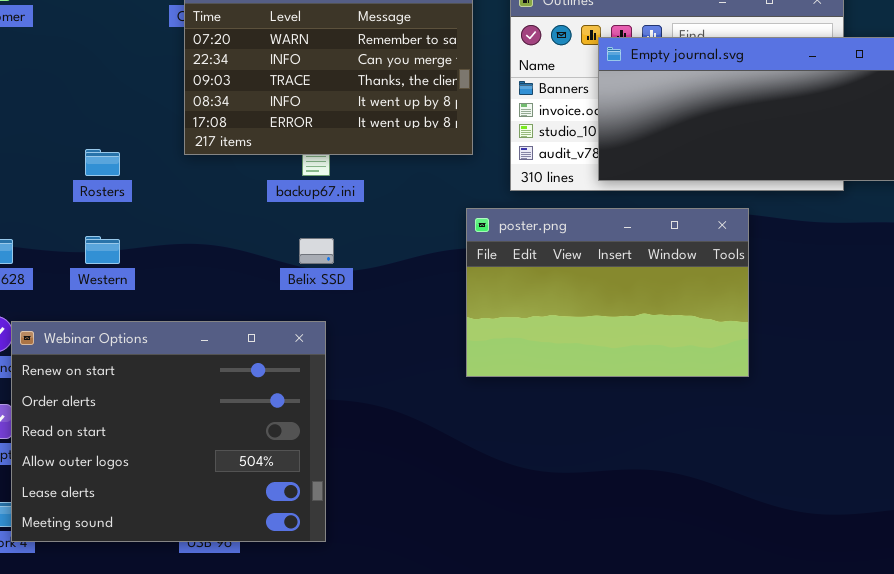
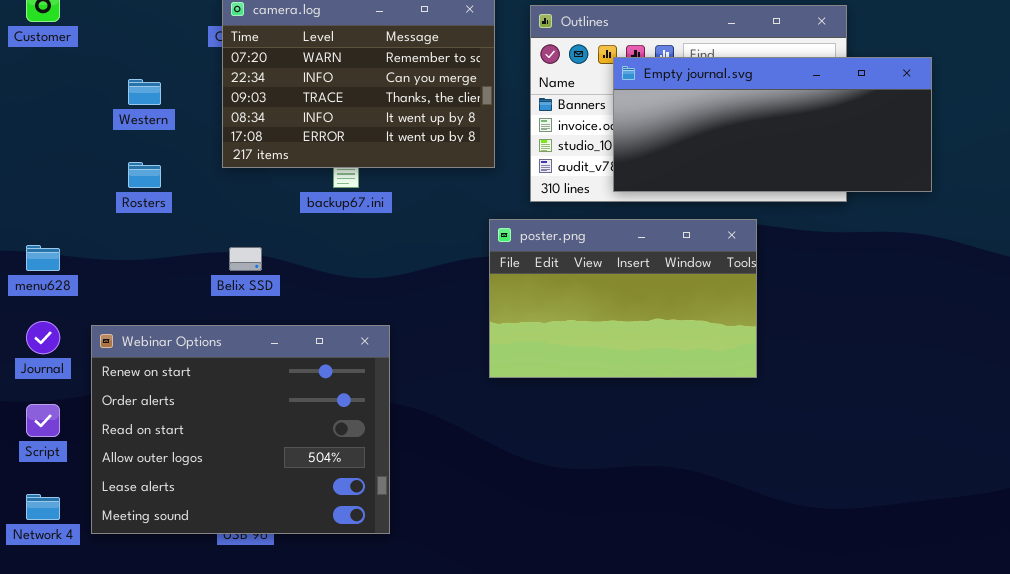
Western: [85,236,120,264] -> [128,79,161,105], moved
Belix SSD: [299,238,334,264] -> [229,247,262,271], moved
Webinar Options: [11,321,326,542] -> [91,325,390,534], moved

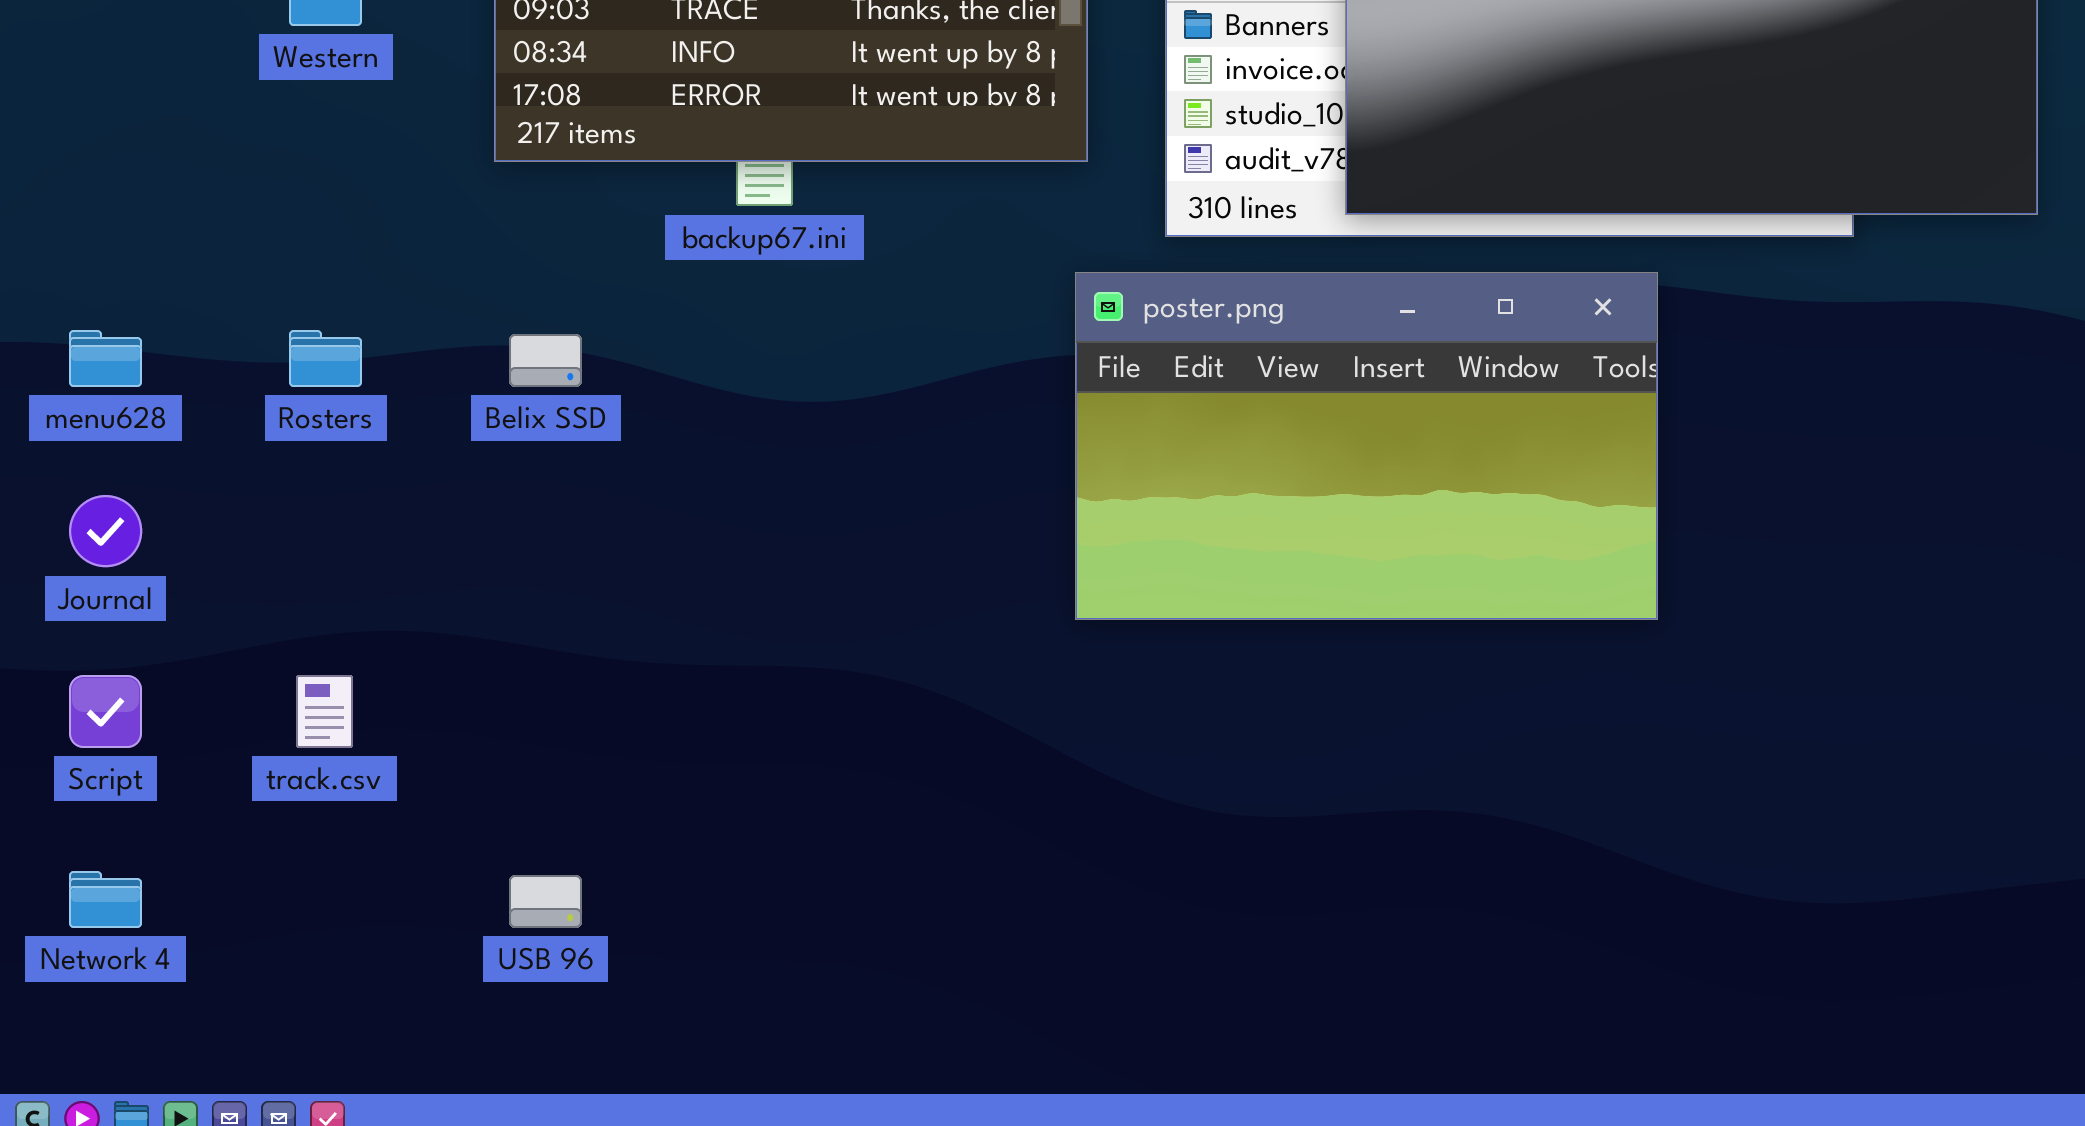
Rosters: [128,162,161,188] -> [289,330,362,387], moved
Webinar Options: [91,325,390,534] -> none, closed

